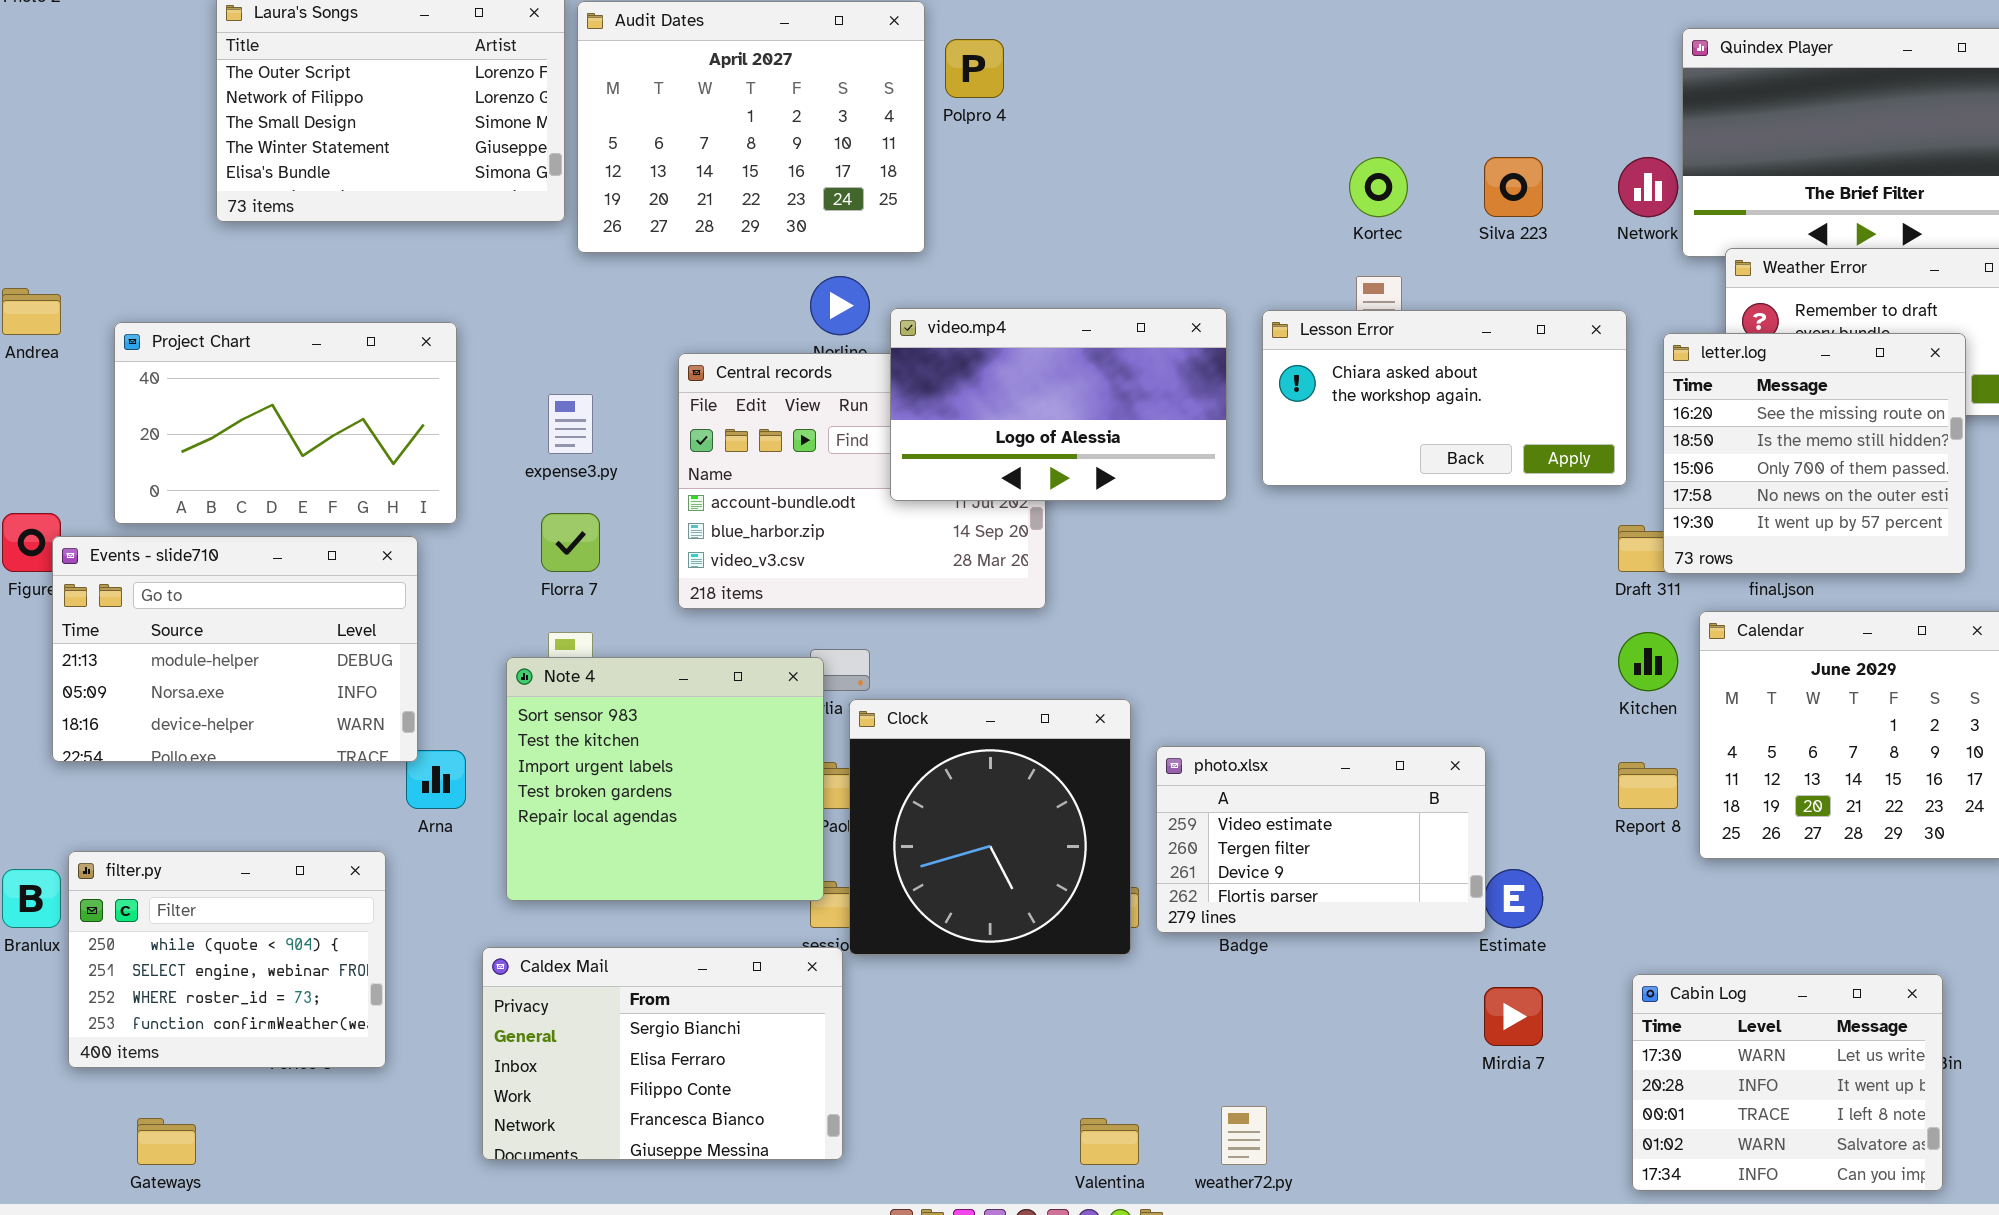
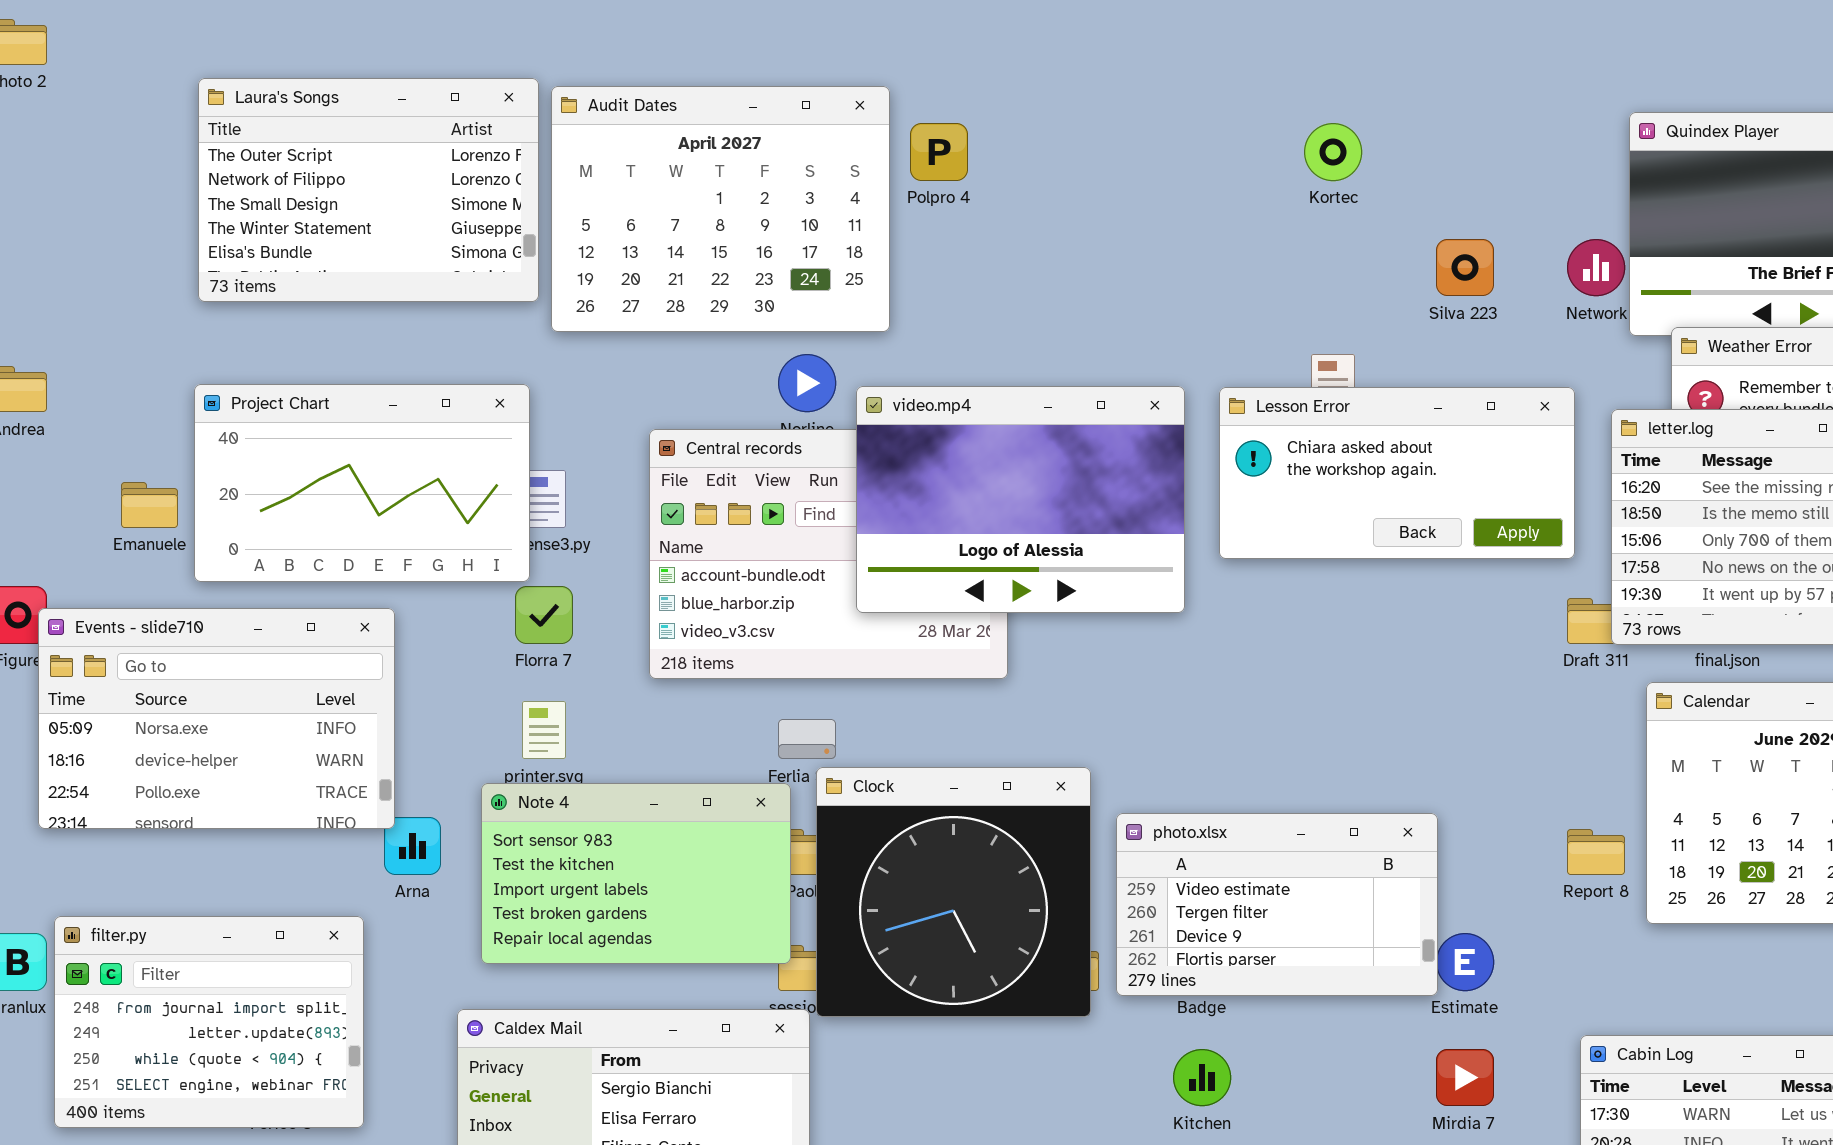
Kortec: [1349,157,1408,217] -> [1304,123,1362,181], moved
video.mp4: [890,308,1227,501] -> [856,386,1185,613], resized
Project Chart: [114,322,457,524] -> [194,384,530,582], moved
Events - slide710: [52,536,418,762] -> [38,608,395,829], scrolled down 1 row
Kitchen: [1618,632,1678,691] -> [1173,1049,1231,1106], moved
Note 4: [506,657,824,901] -> [481,783,791,964], resized
filter.py: [68,851,386,1068] -> [54,916,364,1128], scrolled up 2 rows

